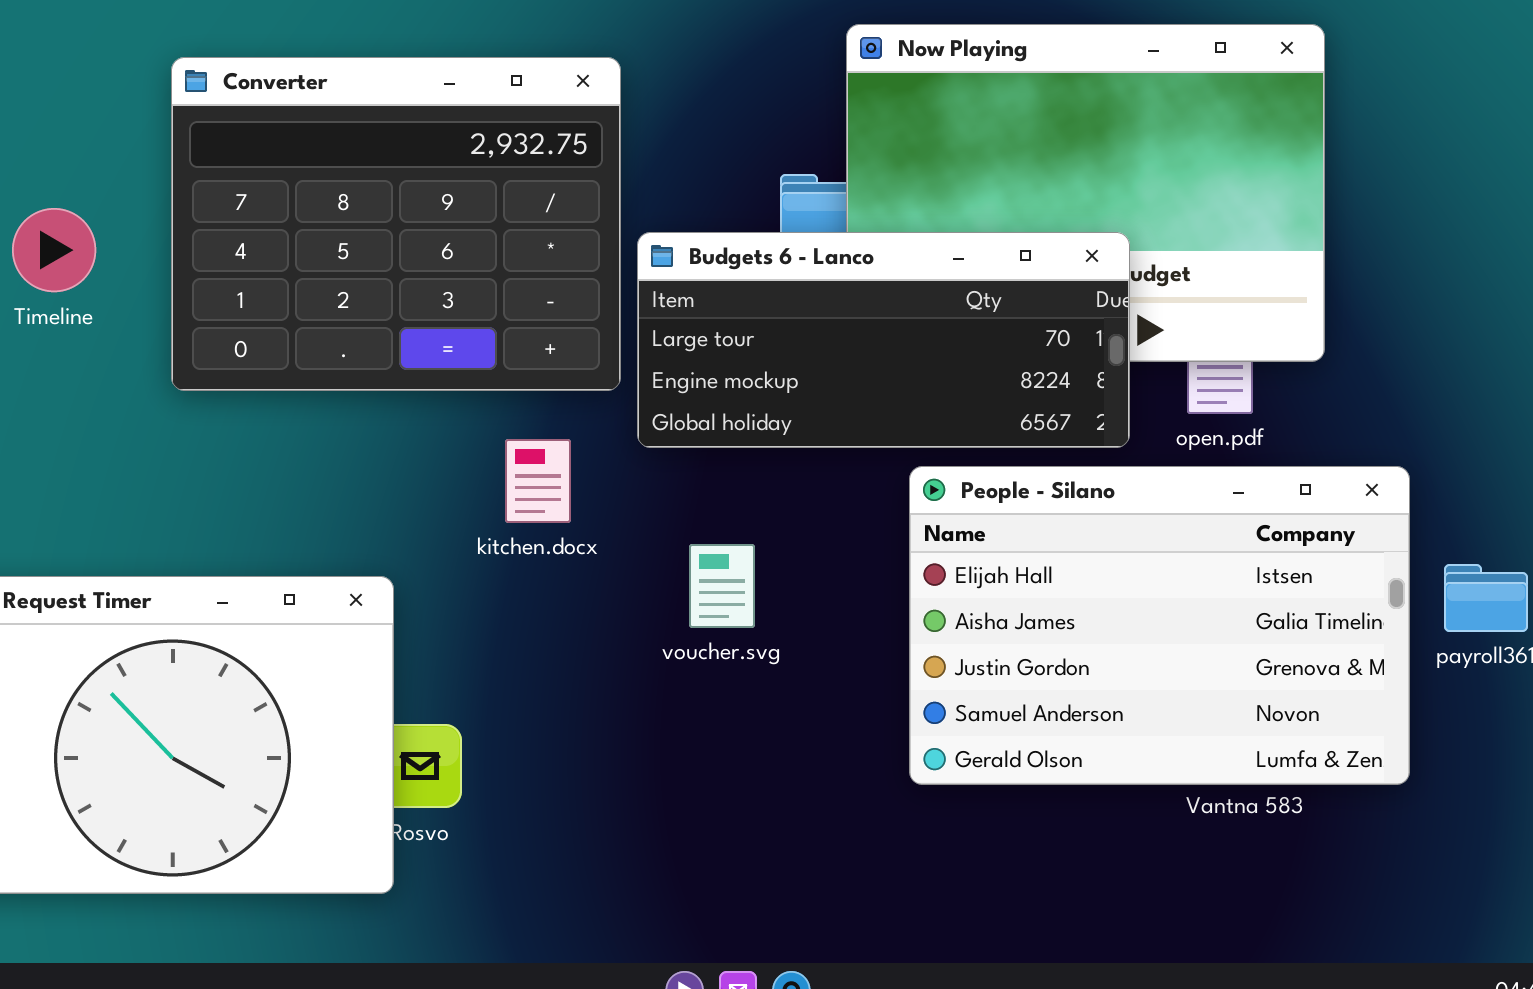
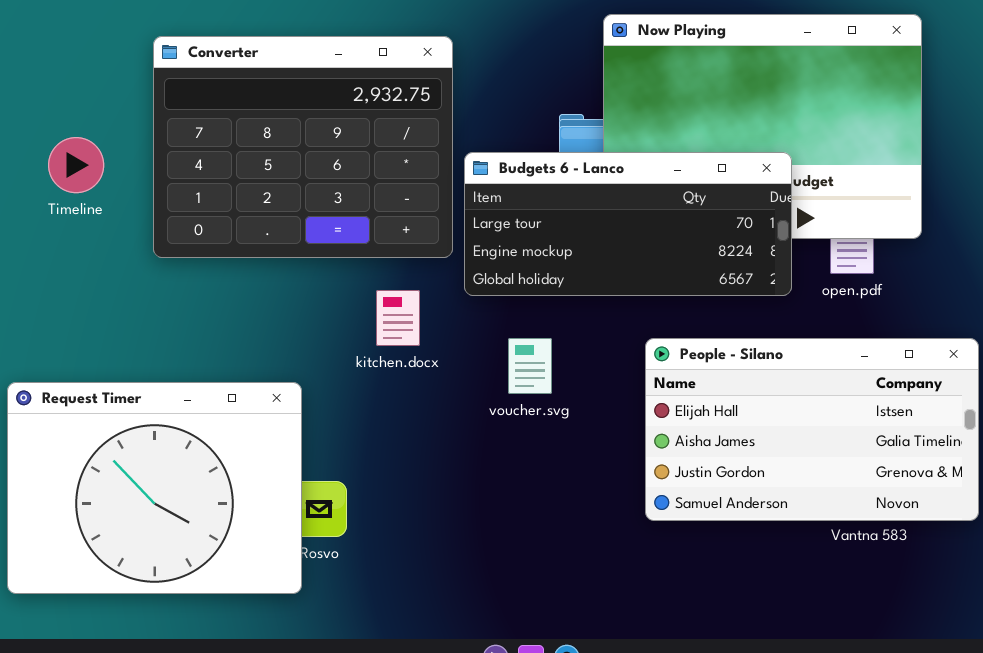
People - Silano: [909,466,1410,785] -> [645,338,979,521], resized
voucher.svg: [689,544,755,628] -> [508,338,552,394], moved

